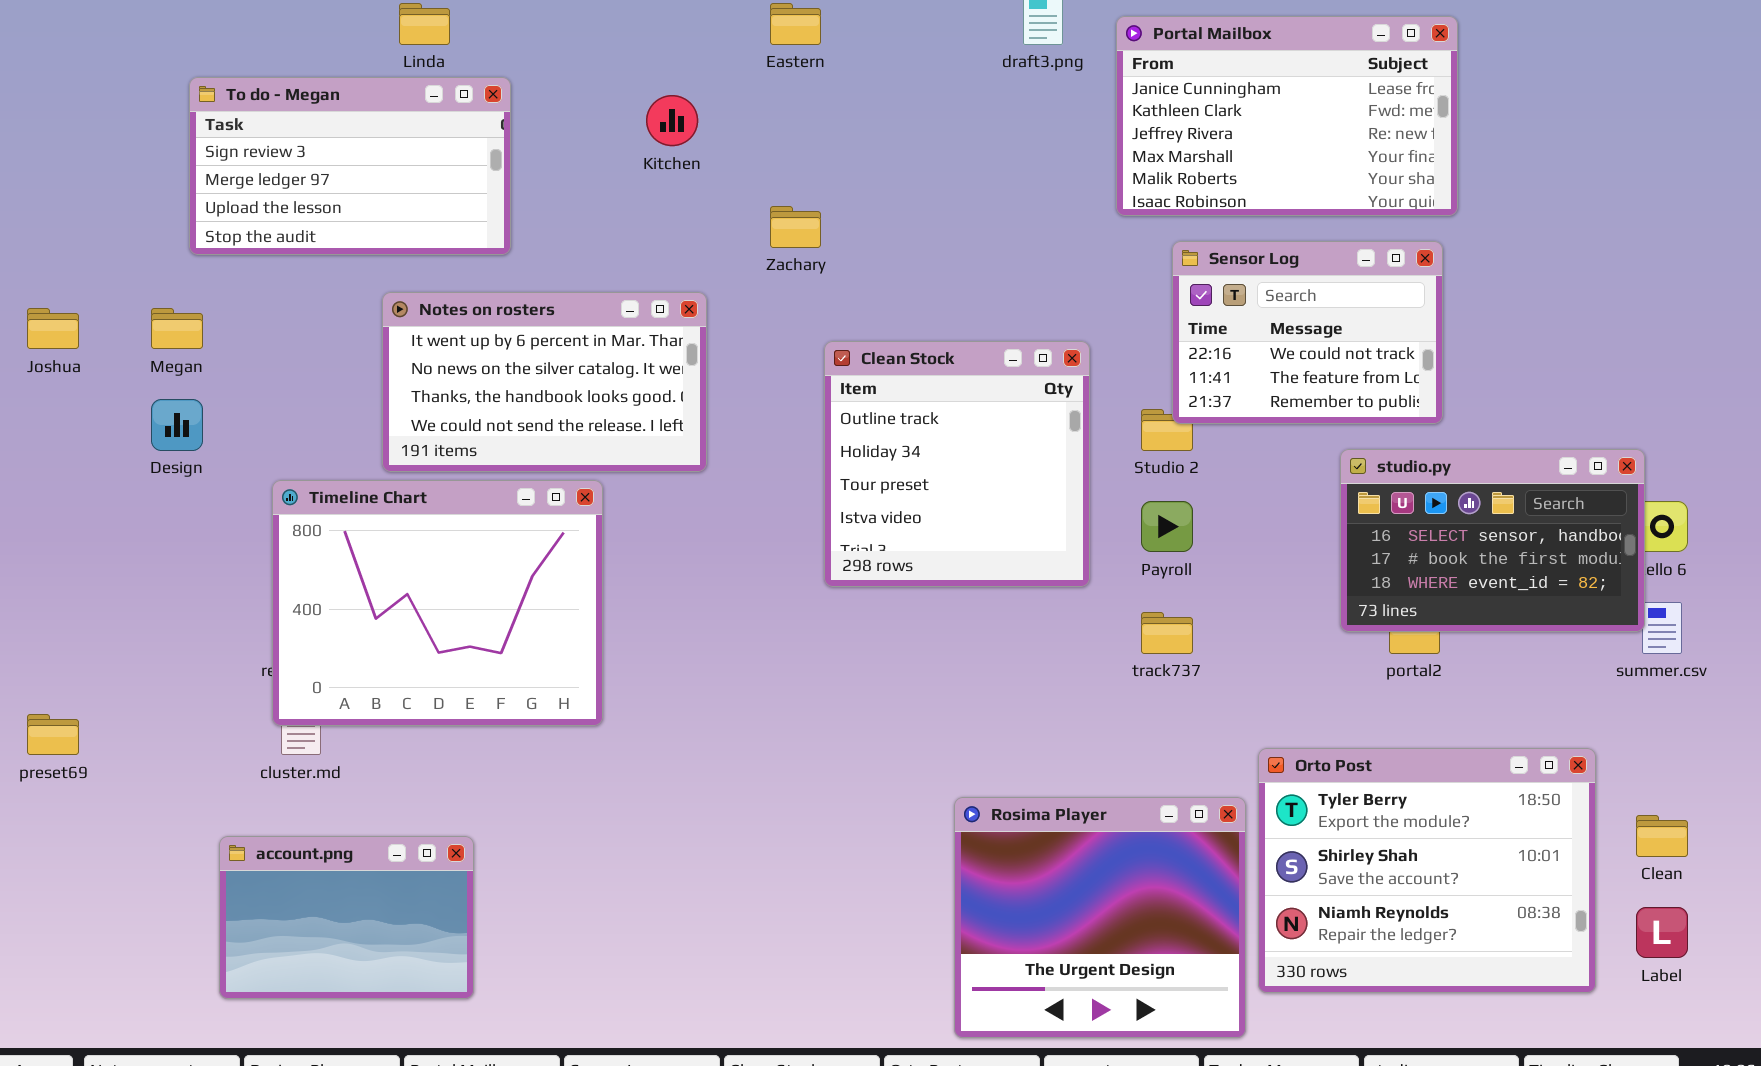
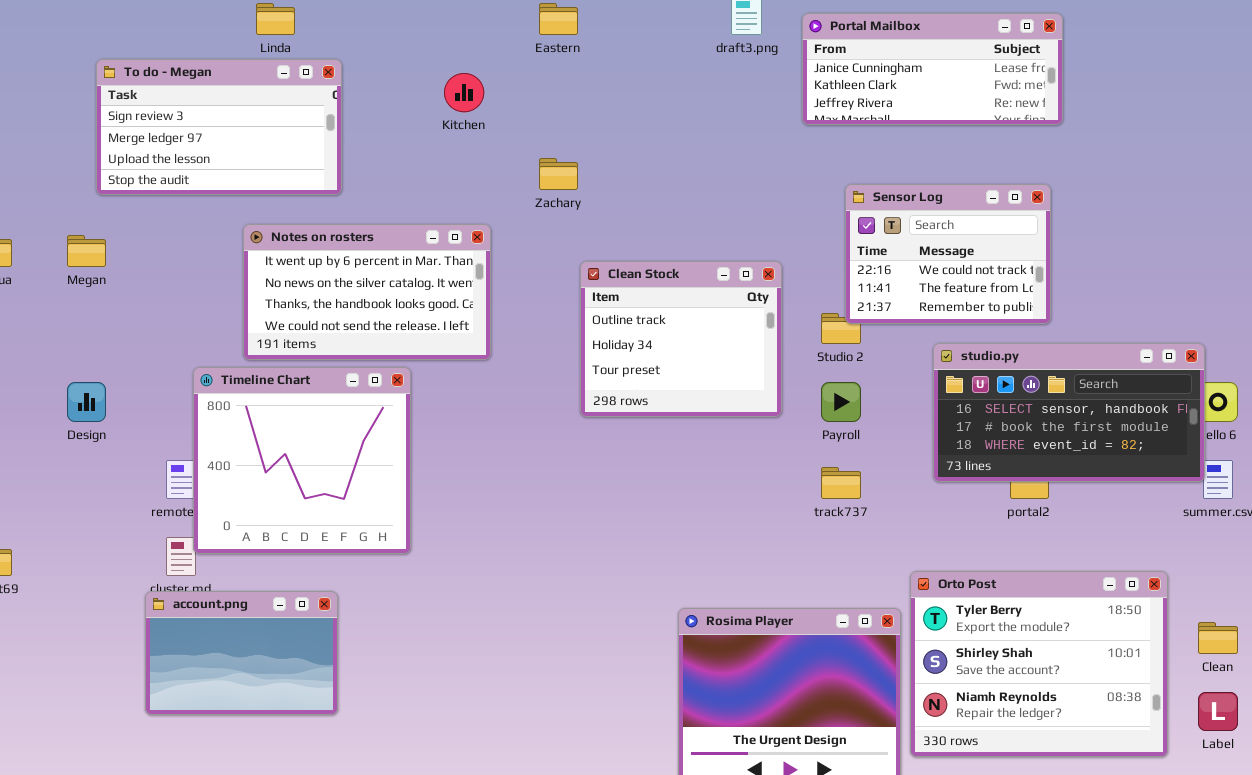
Portal Mailbox: [1116,16,1458,216] -> [802,13,1063,125], resized
Clean Stock: [824,341,1090,587] -> [580,261,782,417], resized
Design: [151,399,203,451] -> [67,382,106,422], moved
studio.py: [1340,449,1645,632] -> [933,343,1205,482], resized
Timeline Chart: [272,480,603,726] -> [193,367,411,554], resized
account.png: [219,836,474,999] -> [145,591,338,715], moved

